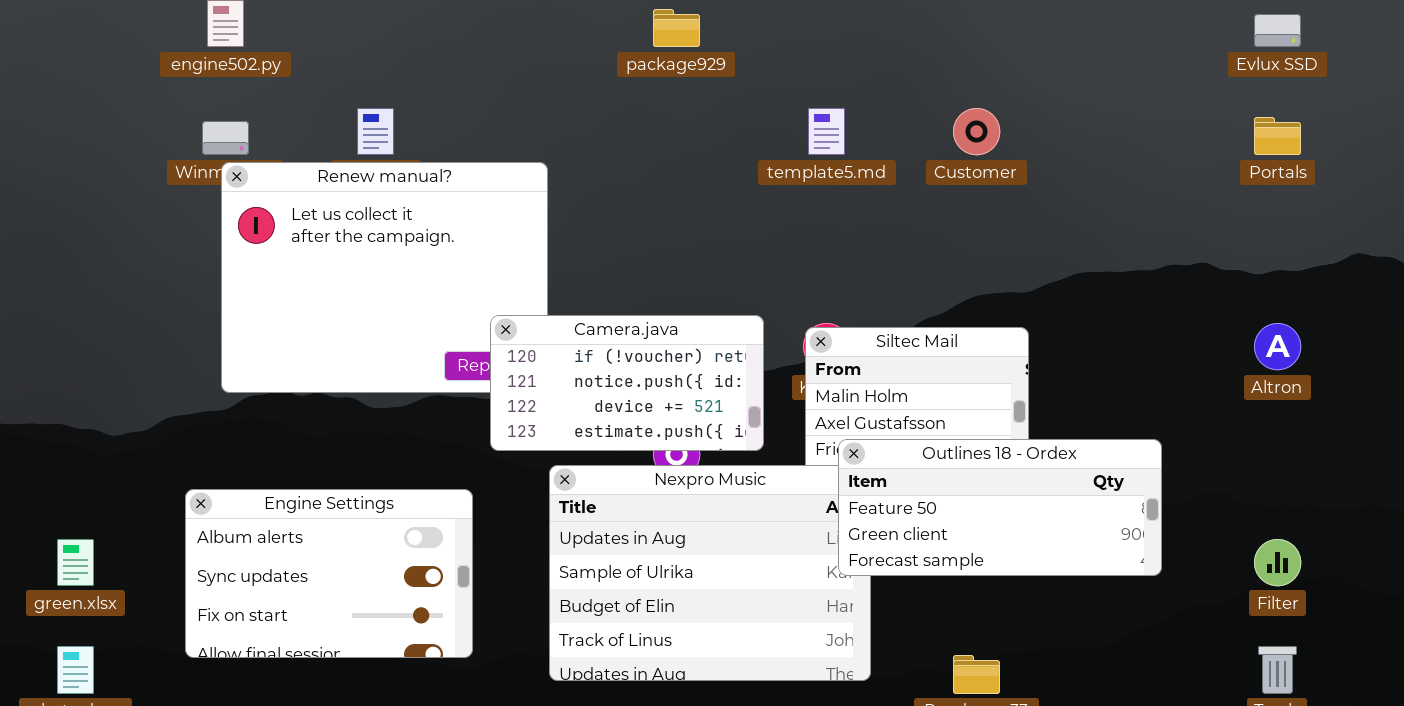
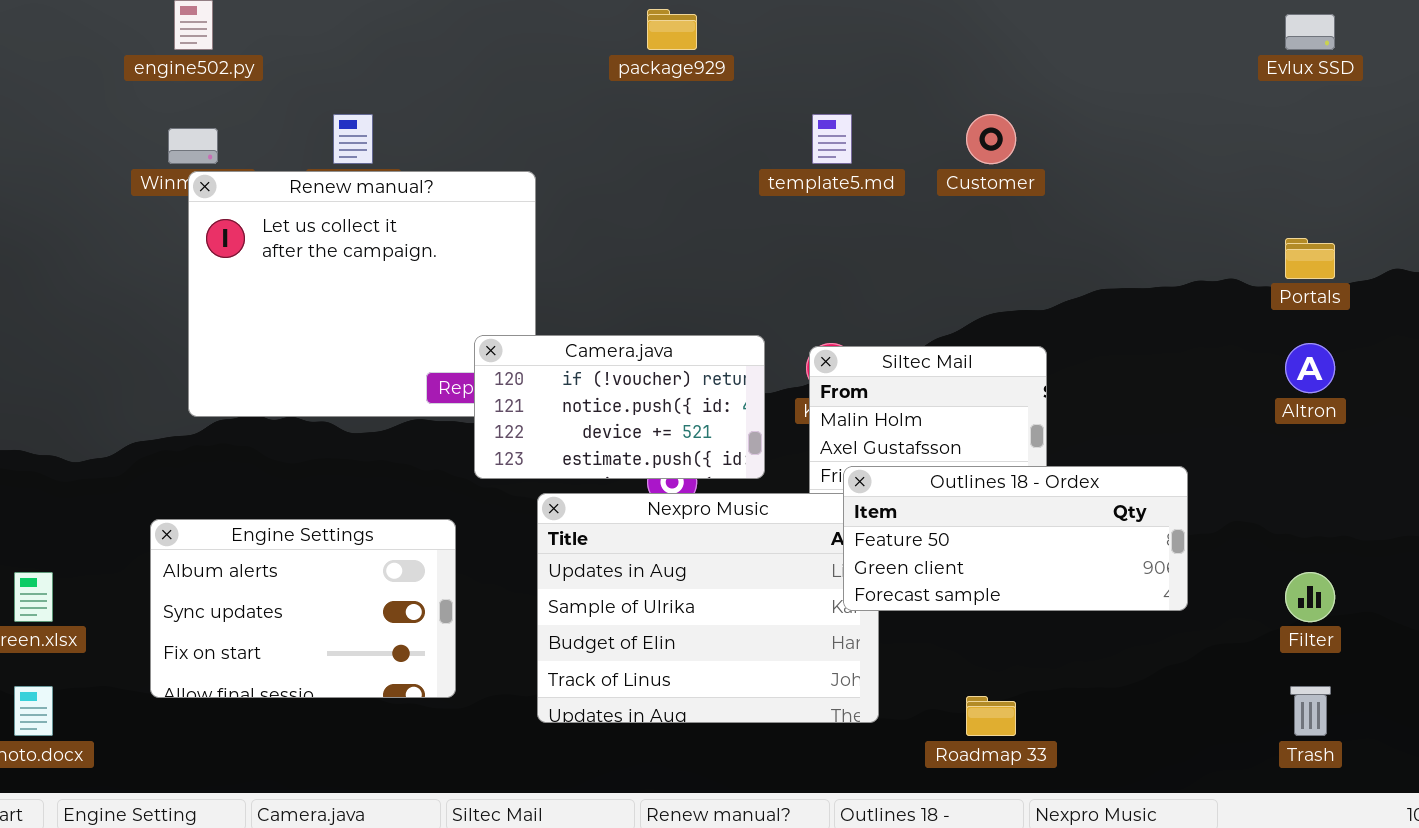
Portals: [1254,117,1301,155] -> [1285,238,1335,279], moved

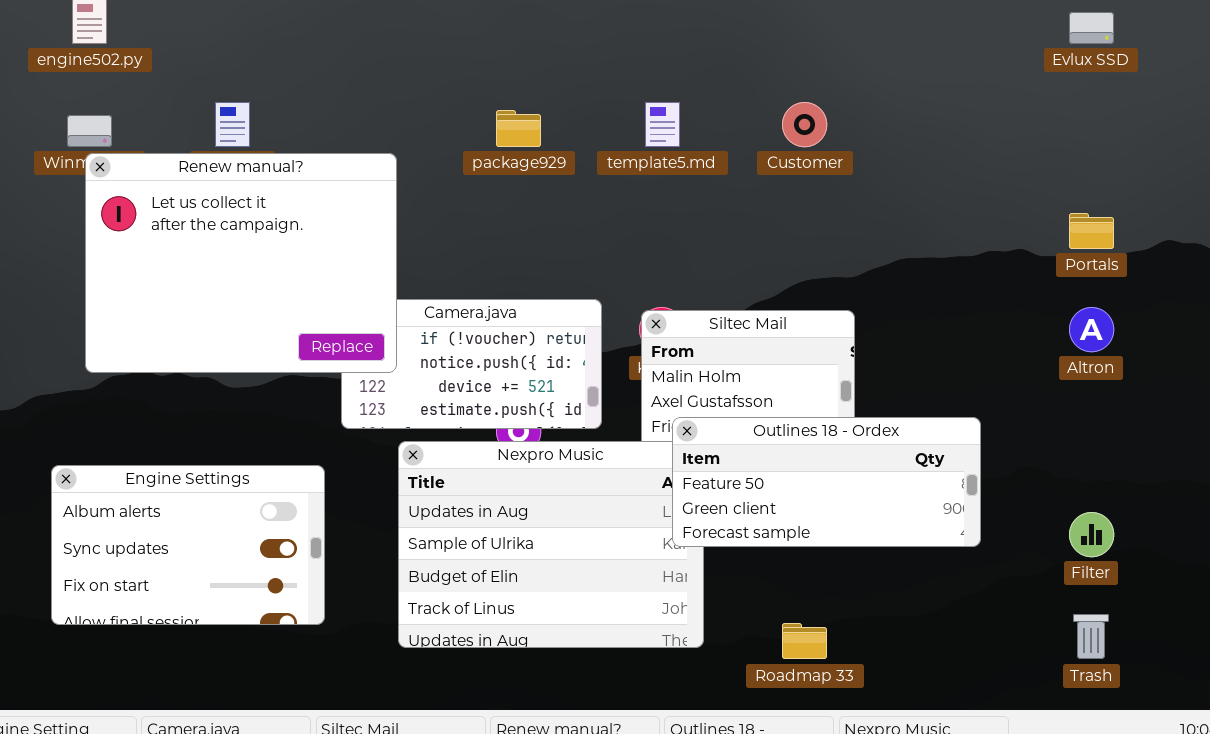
package929: [647,9,697,50] -> [496,110,541,147], moved
Renew manual?: [188,171,536,417] -> [85,153,397,373], raised

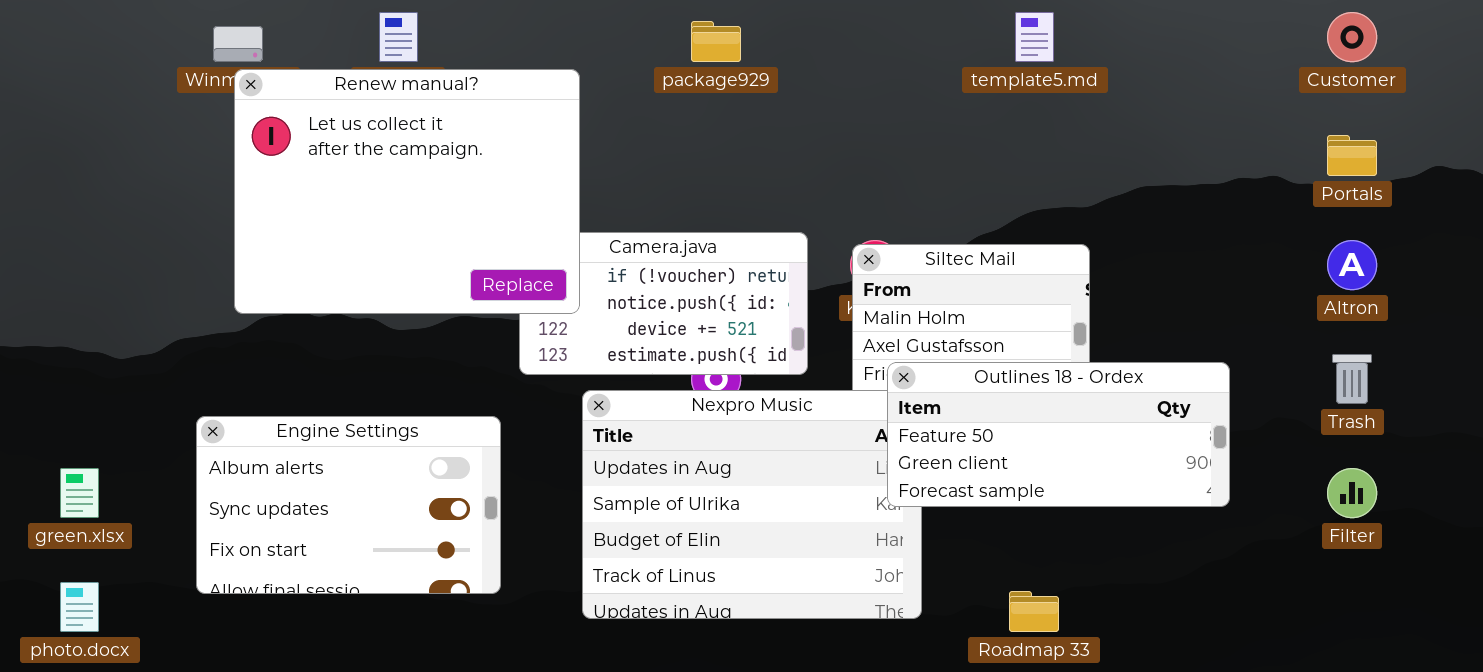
template5.md: [645,102,680,147] -> [1015,12,1054,62], moved
Customer: [782,102,827,147] -> [1327,12,1377,62], moved
Trash: [1073,614,1109,659] -> [1332,354,1372,404], moved

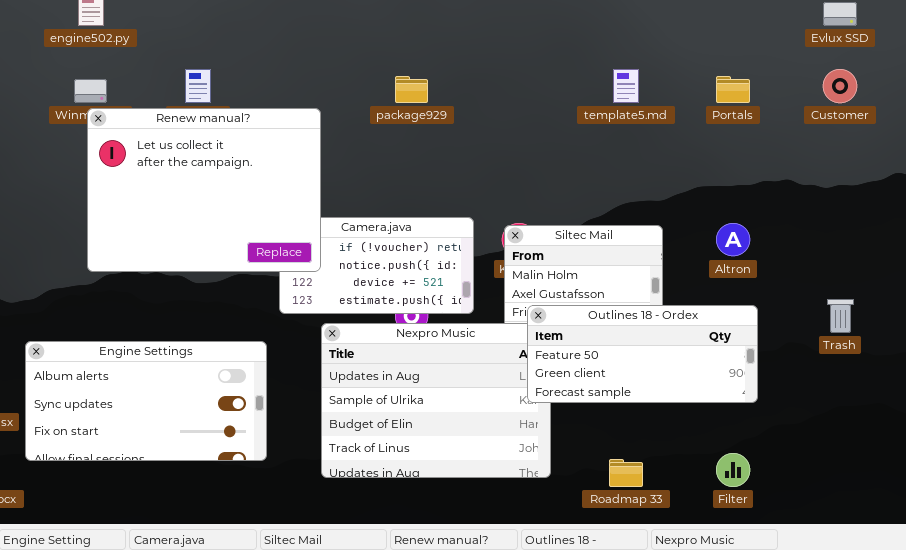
Portals: [1327,135,1377,176] -> [716,76,750,103], moved
Altron: [1327,240,1377,290] -> [716,223,750,256], moved
Engine Settings: [196,416,501,594] -> [25,341,267,461], resized
Filter: [1327,468,1377,518] -> [716,453,750,487], moved

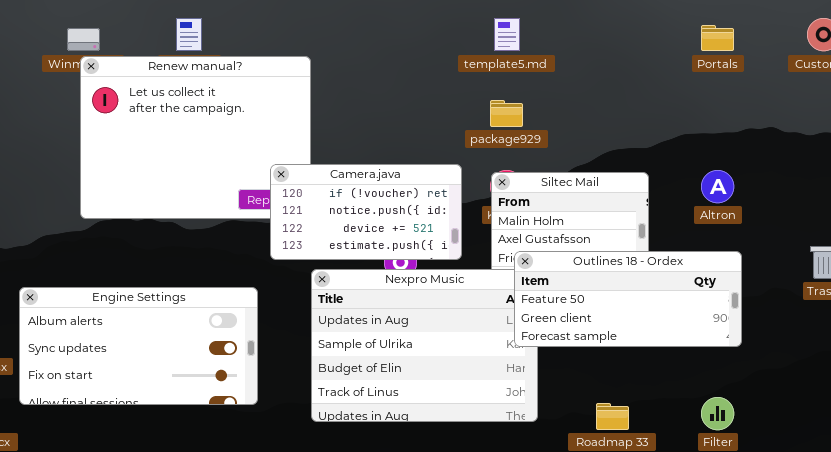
template5.md: [613,69,639,103] -> [494,18,520,51], moved
package929: [395,76,428,103] -> [490,100,523,127], moved
Camera.java: [279,217,474,314] -> [270,164,462,260], raised

